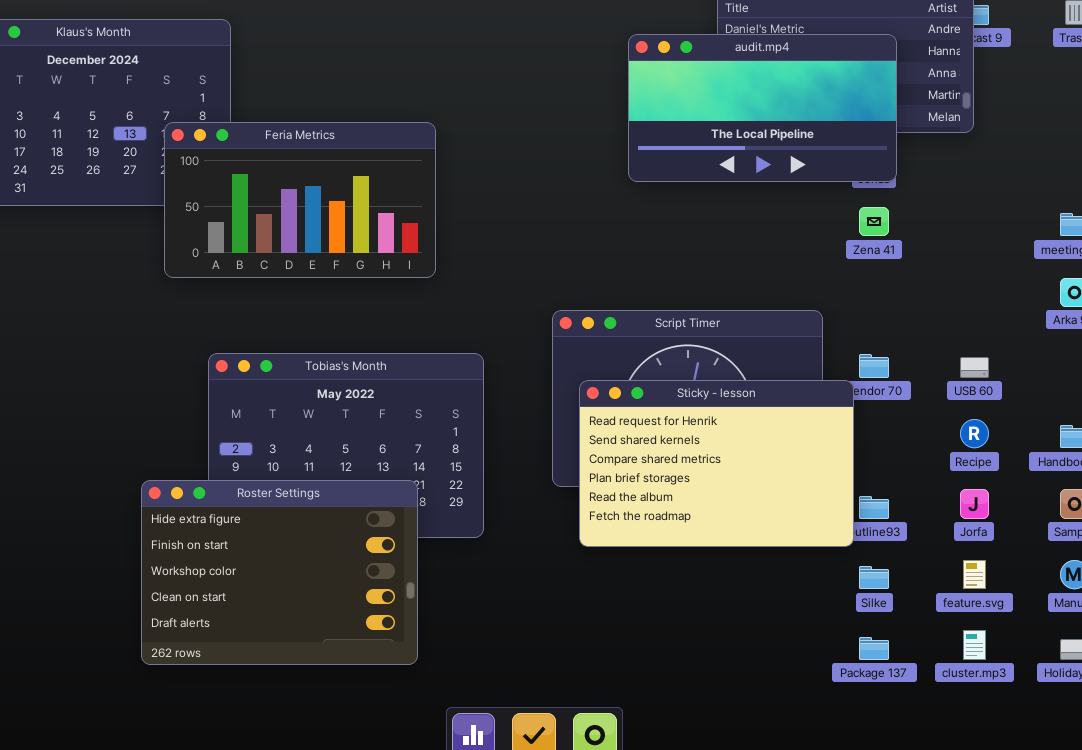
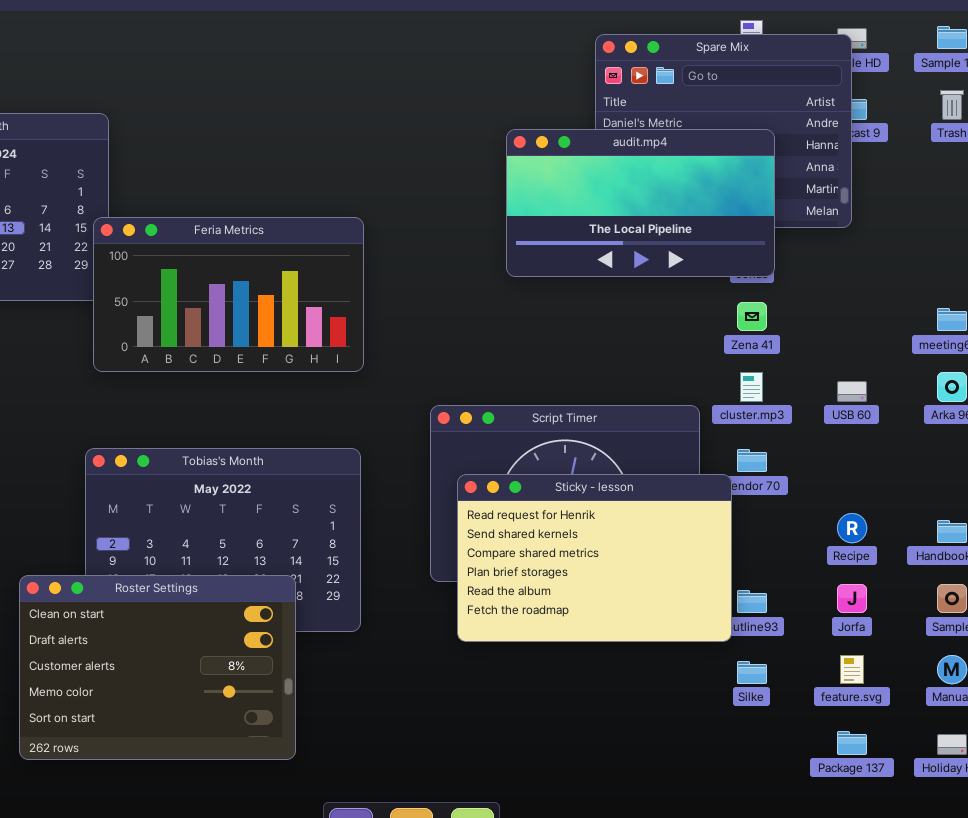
Feria Metrics: [164,122,436,278] -> [93,217,364,372], moved
USB 60: [960,357,989,378] -> [837,381,867,402], moved
Roster Settings: [141,480,418,665] -> [19,575,296,760], scrolled down 3 rows
cluster.mp3: [963,630,986,660] -> [740,372,763,402], moved
Package 137: [859,637,889,660] -> [837,731,867,755], moved

